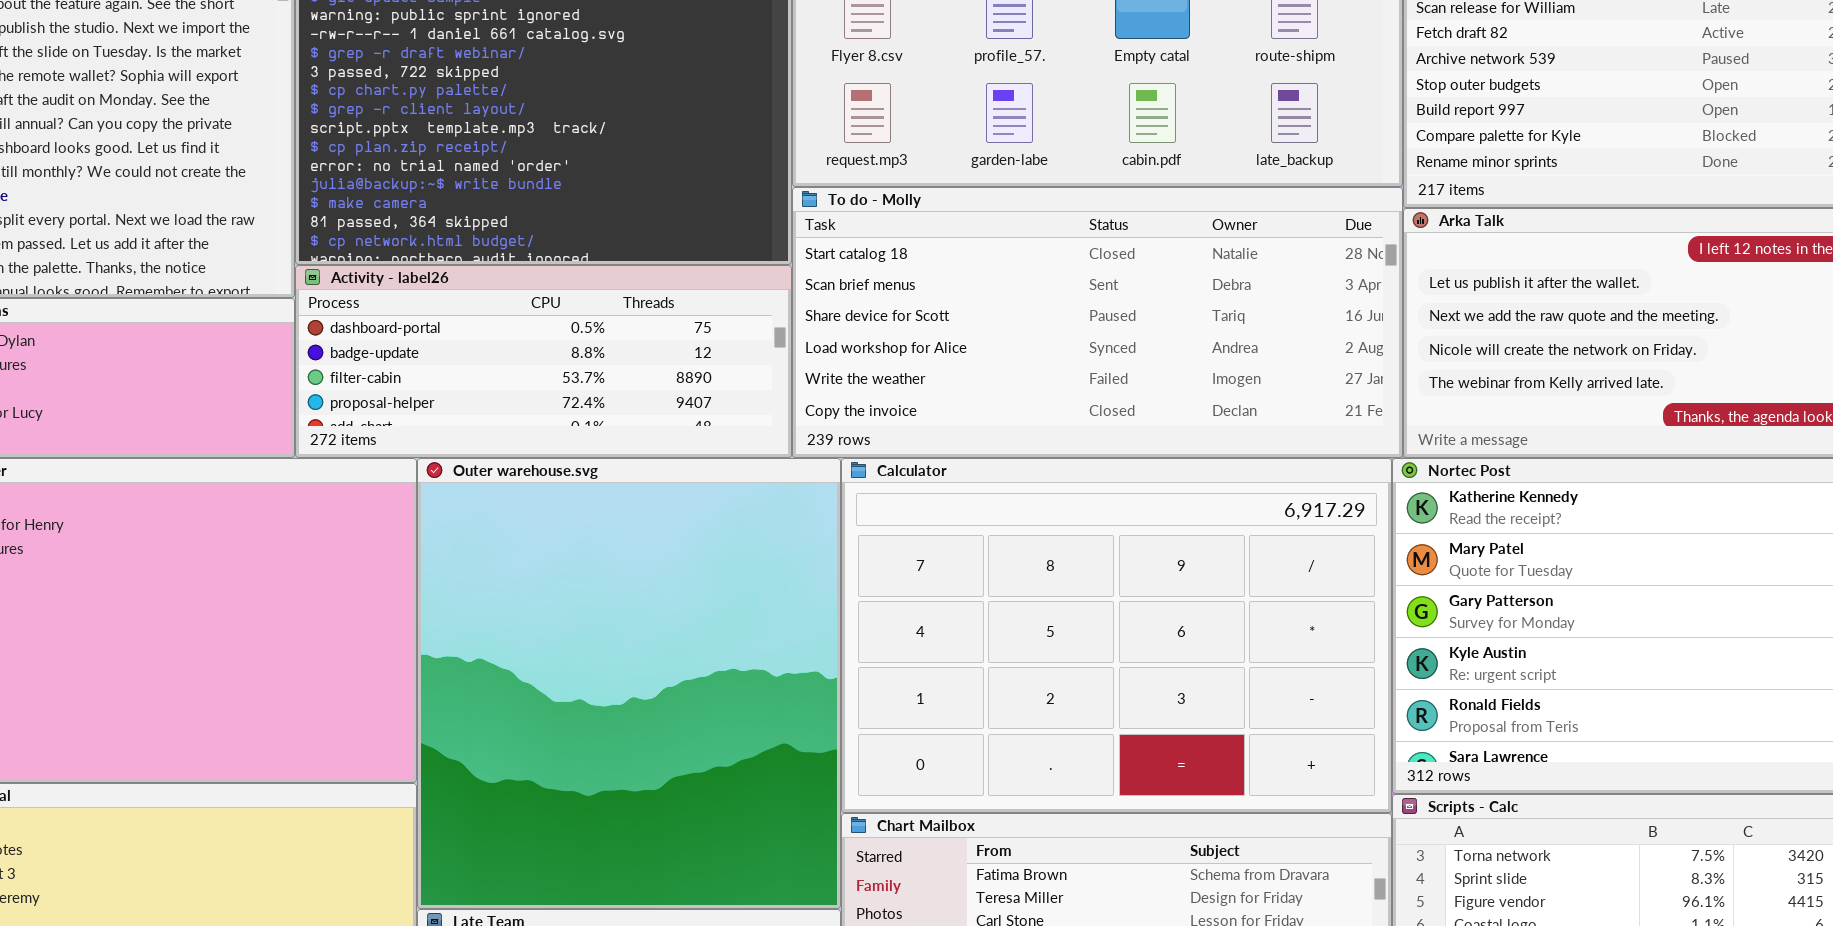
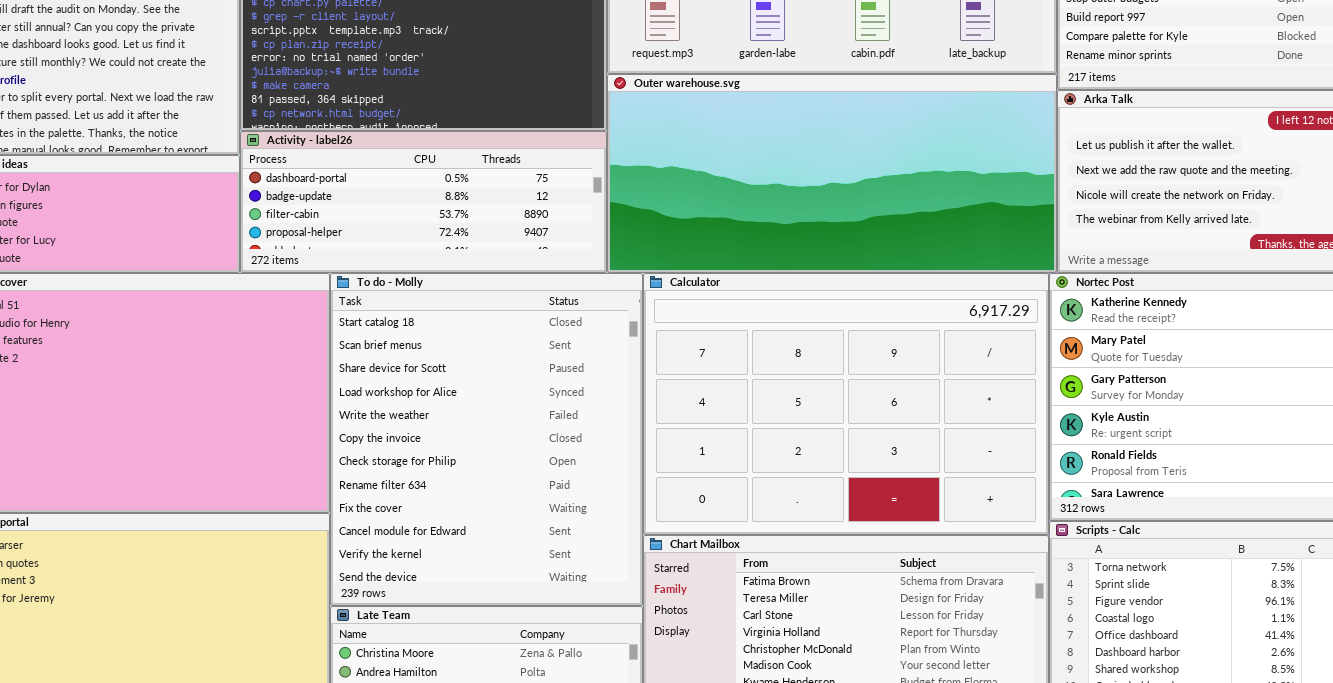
To do - Molly: [792,187,1403,458] -> [330,273,643,606], moved, resized
Outer warehouse.svg: [417,458,841,909] -> [607,74,1057,273], moved, resized

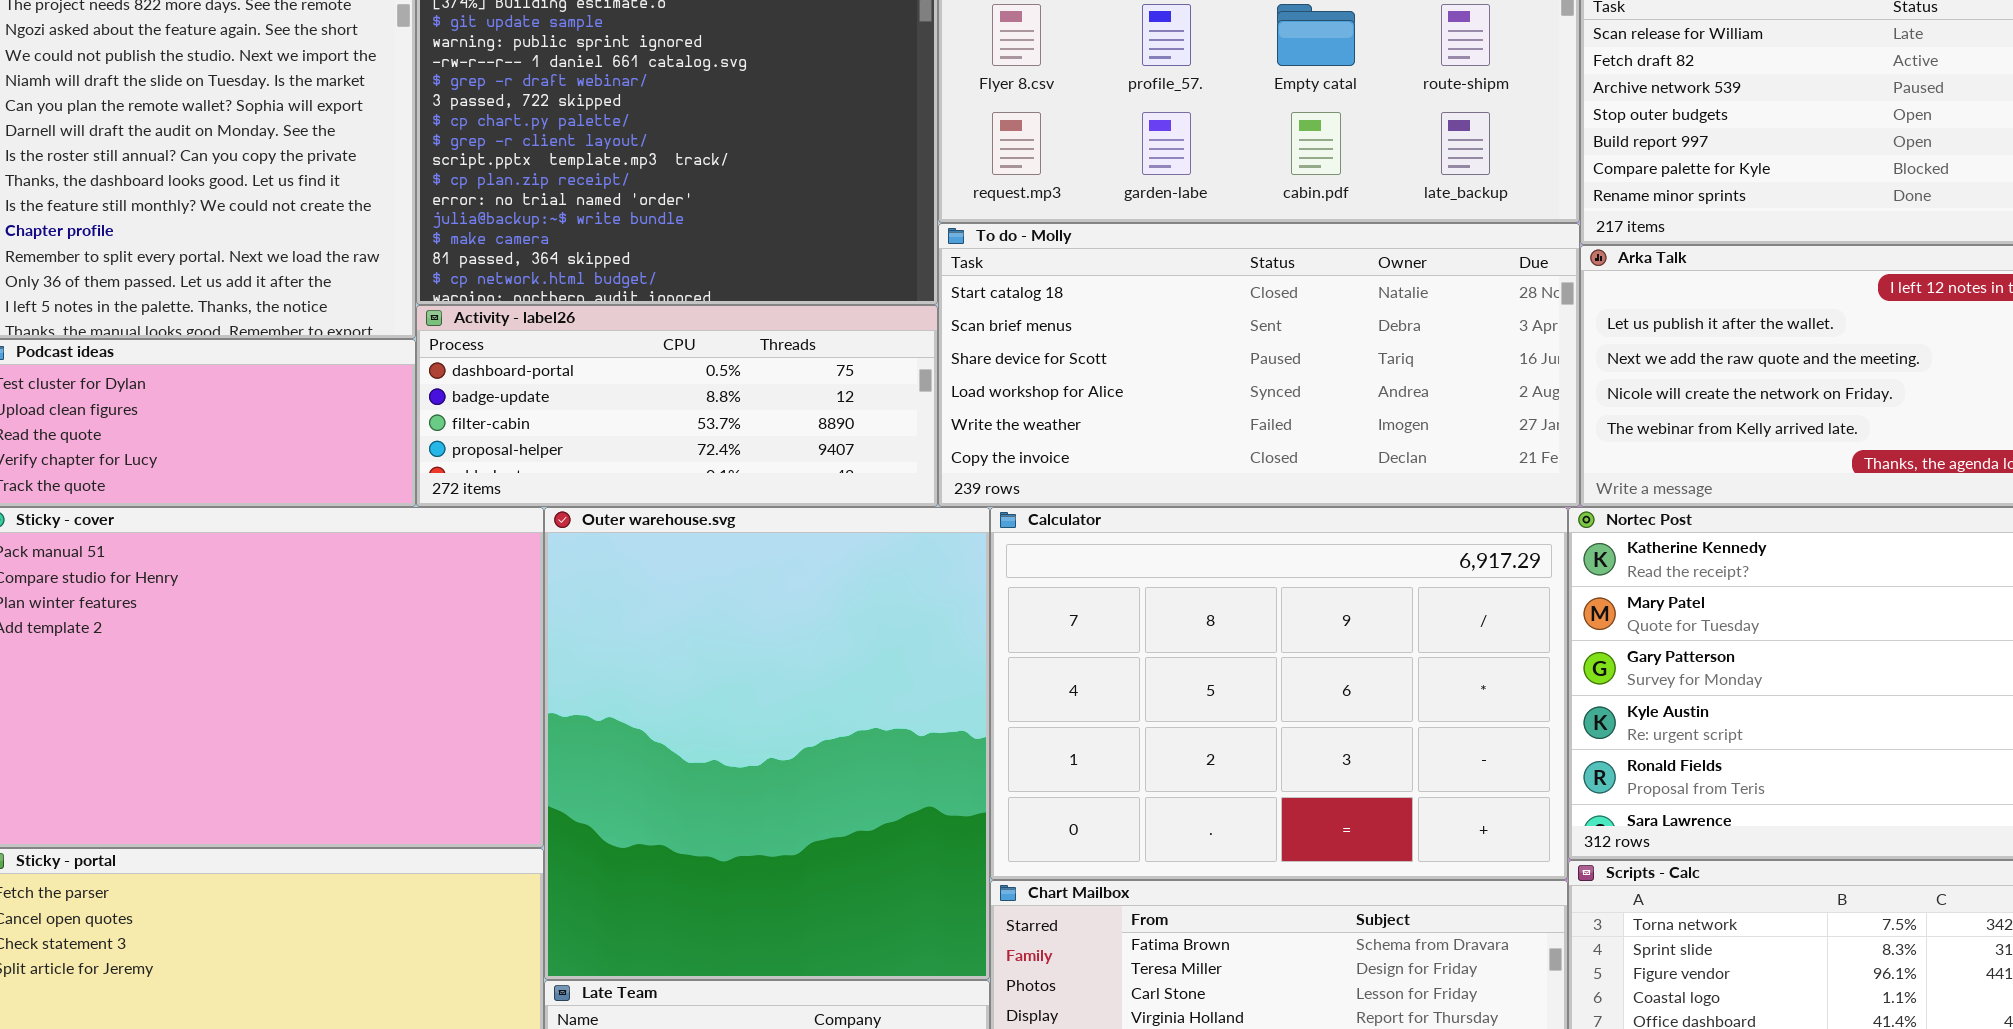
Outer warehouse.svg: [607,74,1057,273] -> [544,507,990,980], moved, resized
To do - Molly: [330,273,643,606] -> [938,223,1580,507], moved, resized

